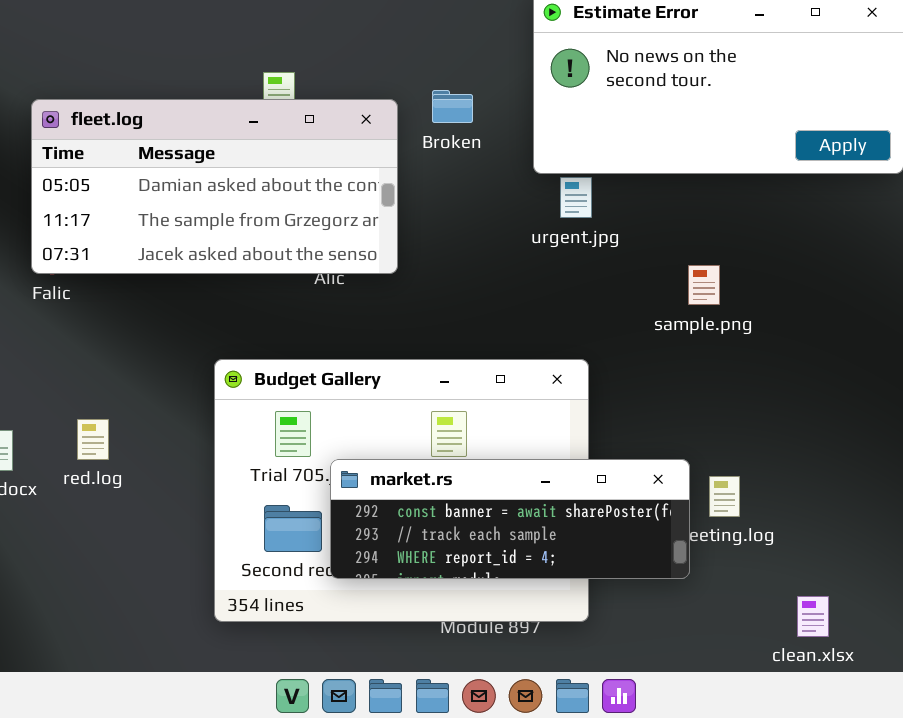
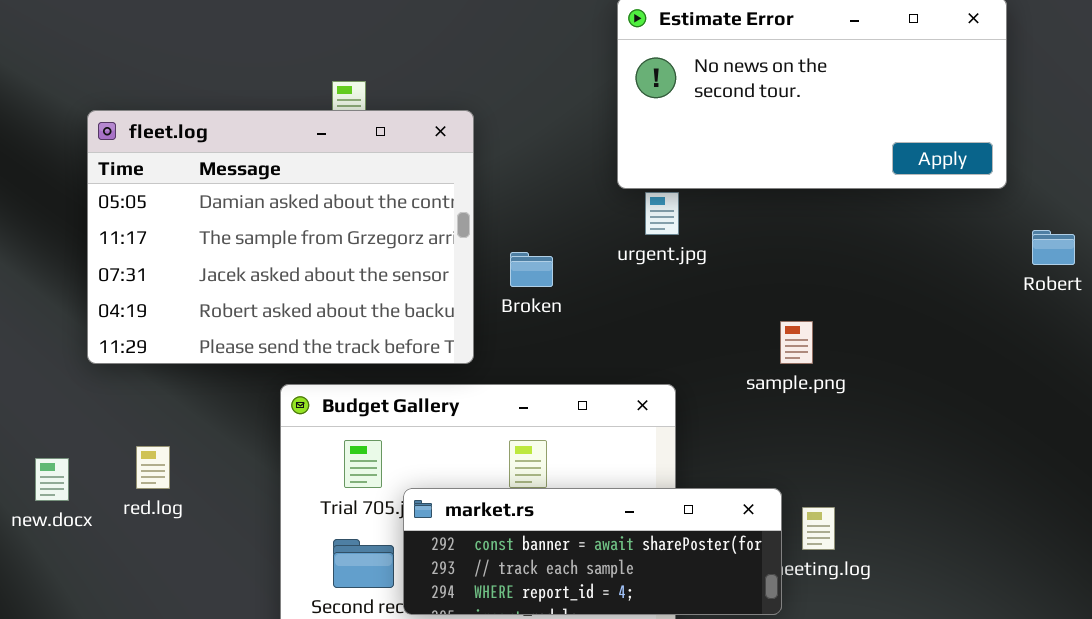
Broken: [432,90,473,123] -> [510,252,553,287], moved
fleet.log: [31,99,398,274] -> [87,110,474,364], resized
sample.png: [688,265,720,305] -> [780,321,813,364], moved

